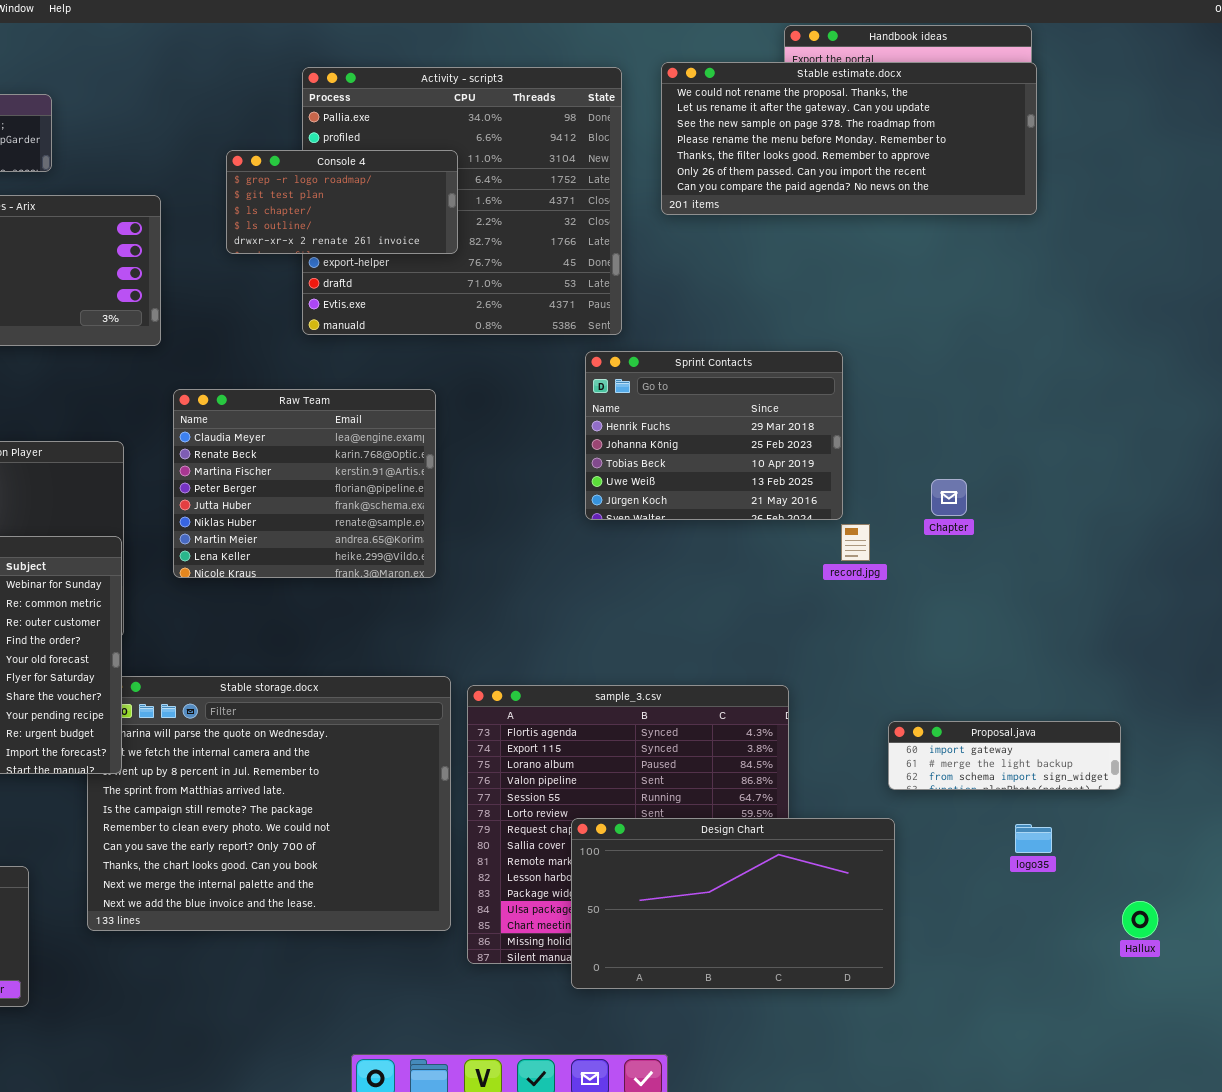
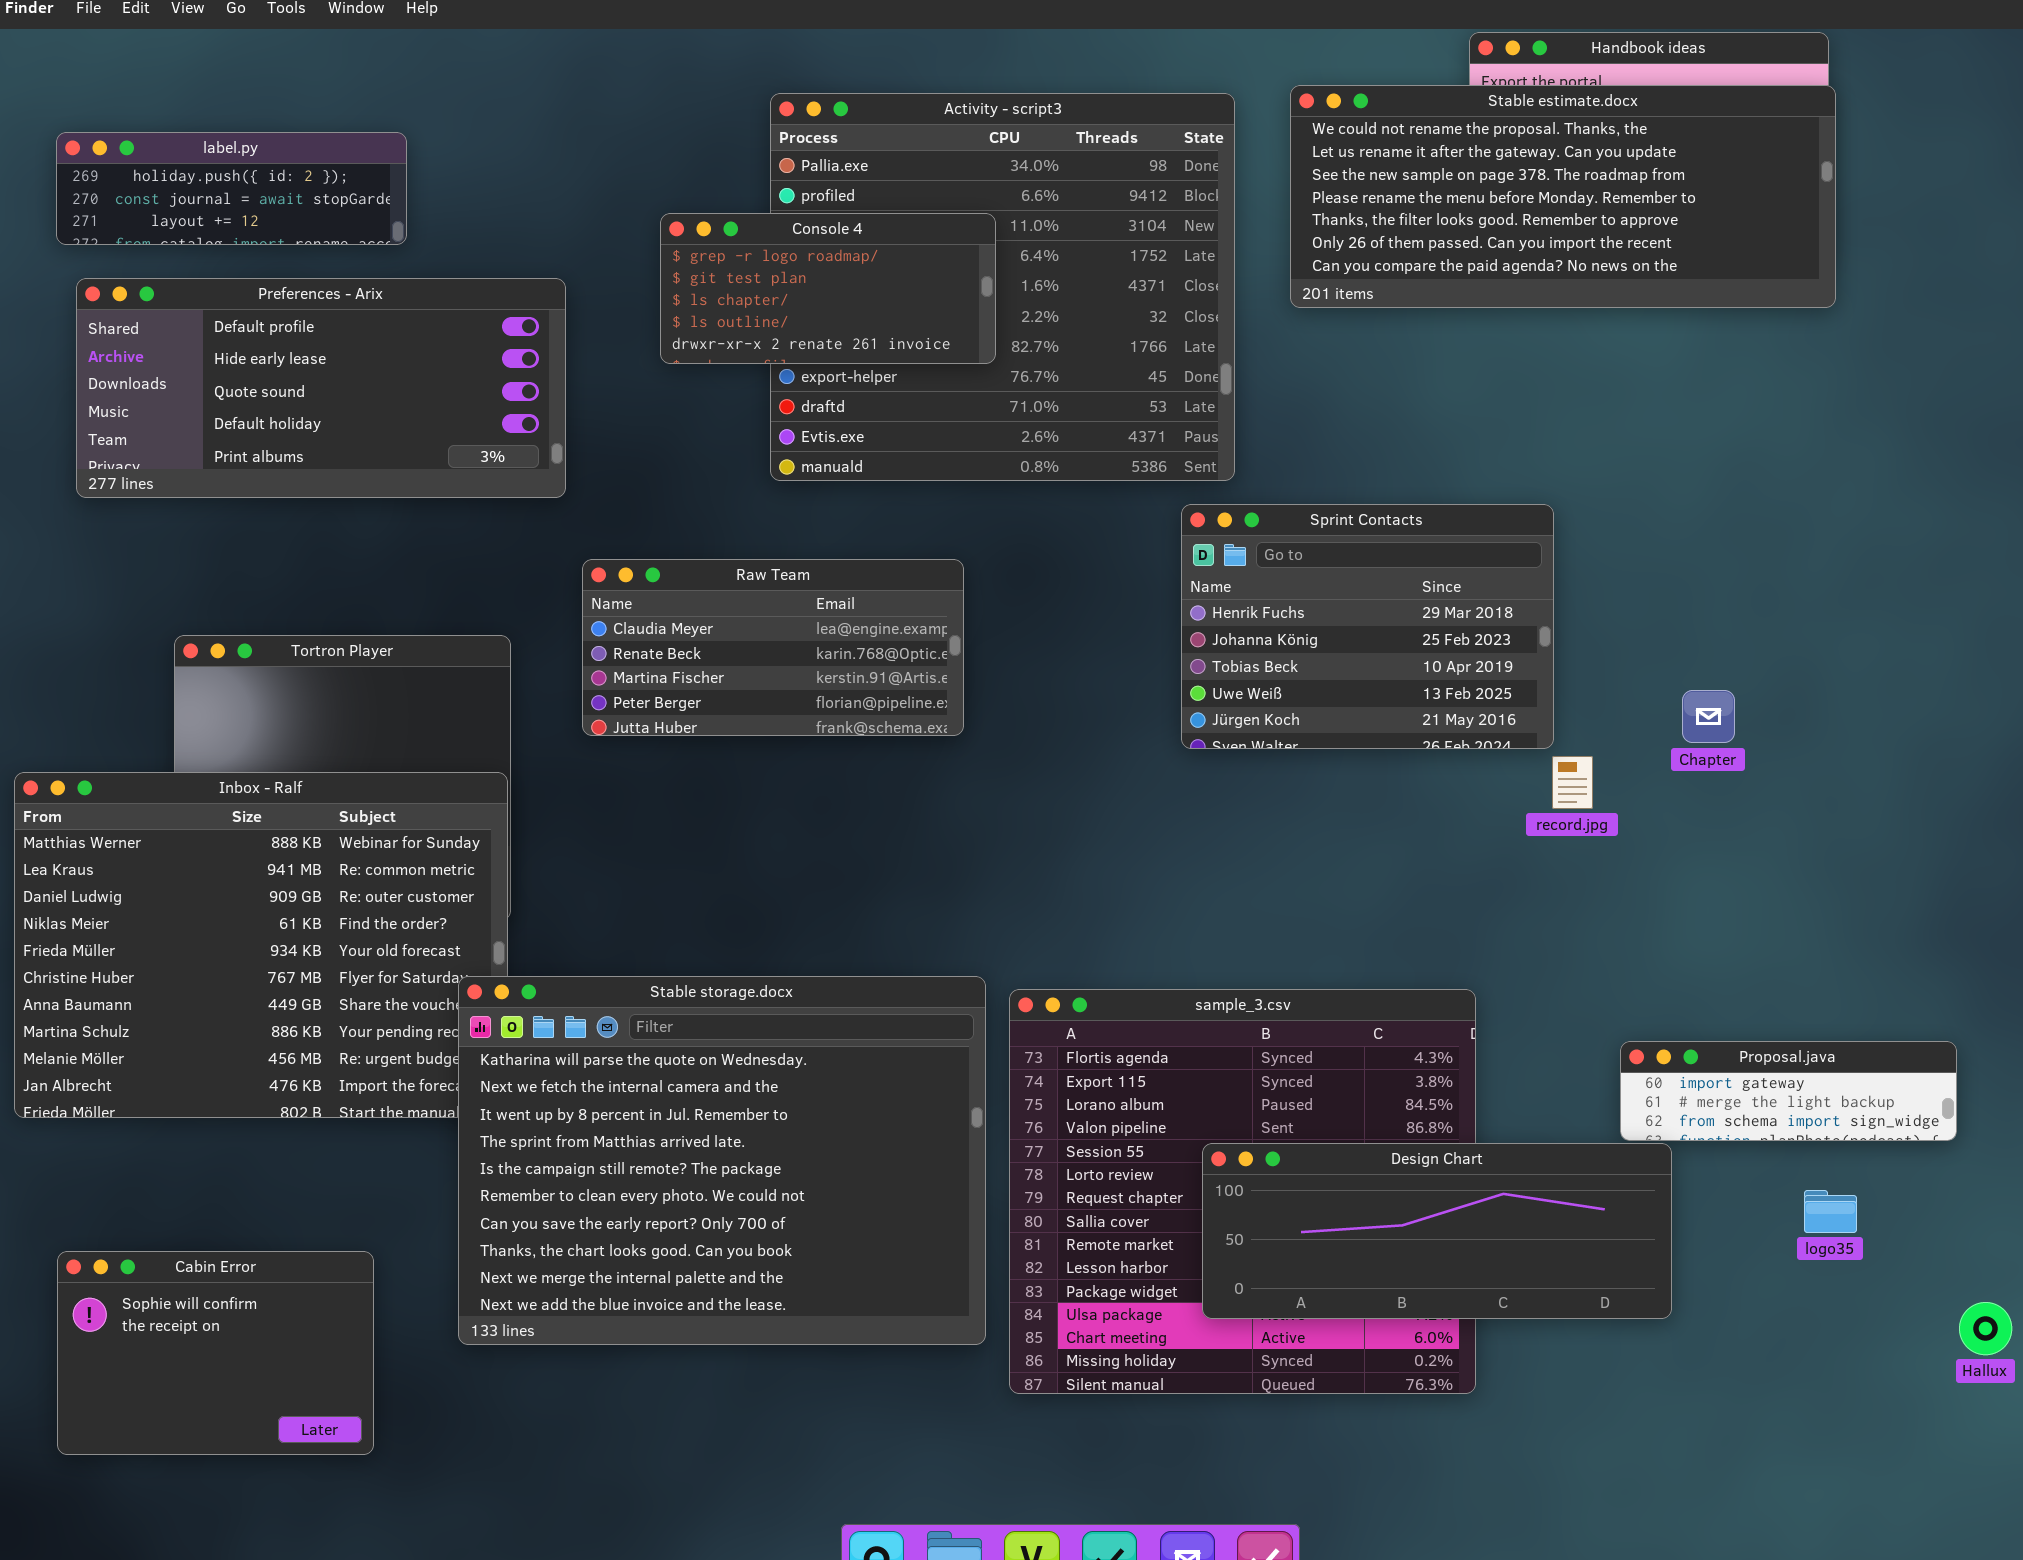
Raw Team: [173,389,436,578] -> [582,559,964,736], resized
Stable storage.docx: [87,676,451,931] -> [458,976,986,1345], raised
Design Chart: [571,818,895,989] -> [1202,1143,1672,1319], moved, resized

